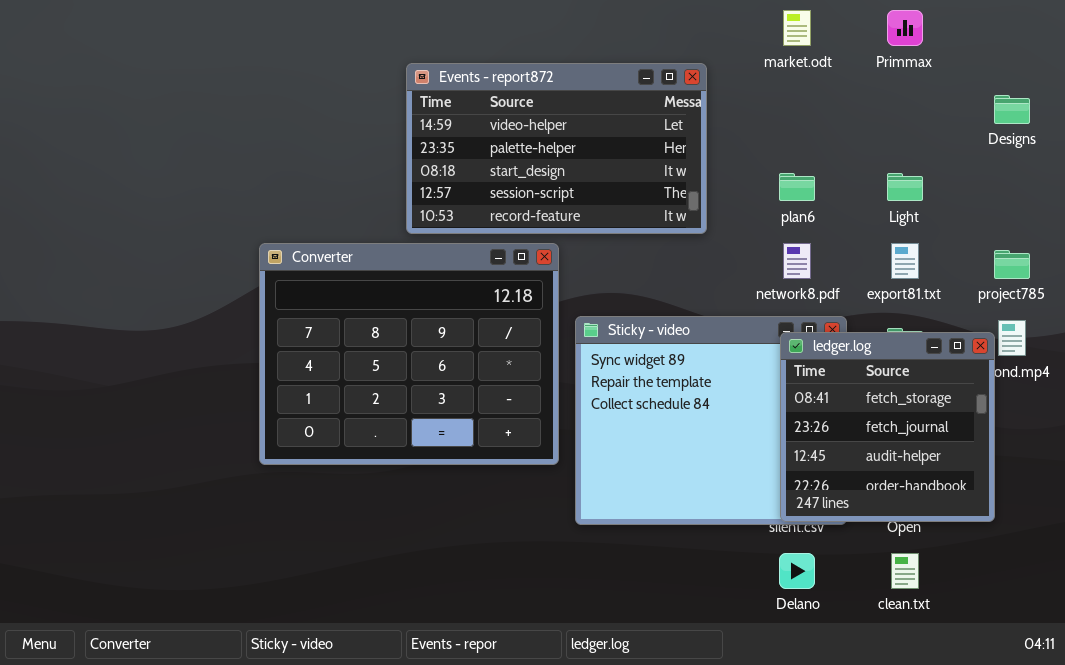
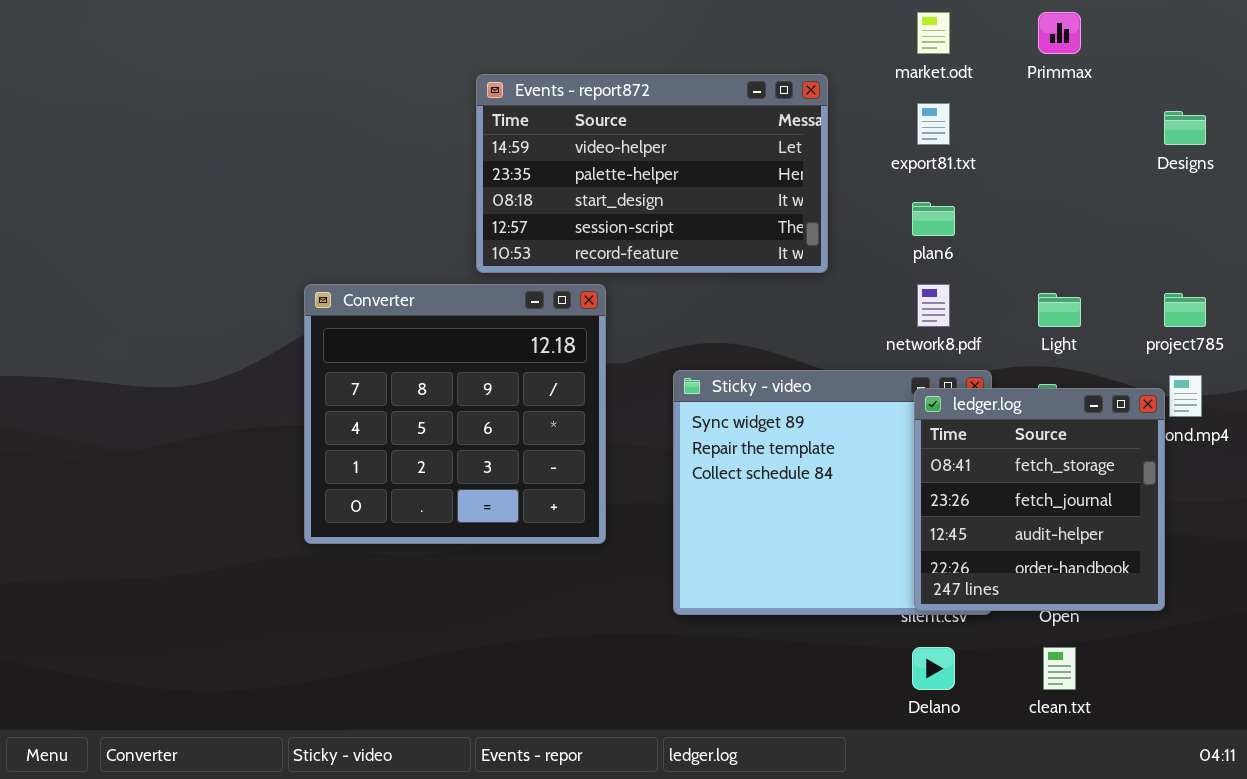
Light: [887,173,923,201] -> [1038,293,1081,327], moved
Converter: [259,243,559,465] -> [304,284,606,544], resized
export81.txt: [891,243,919,279] -> [917,103,950,145], moved

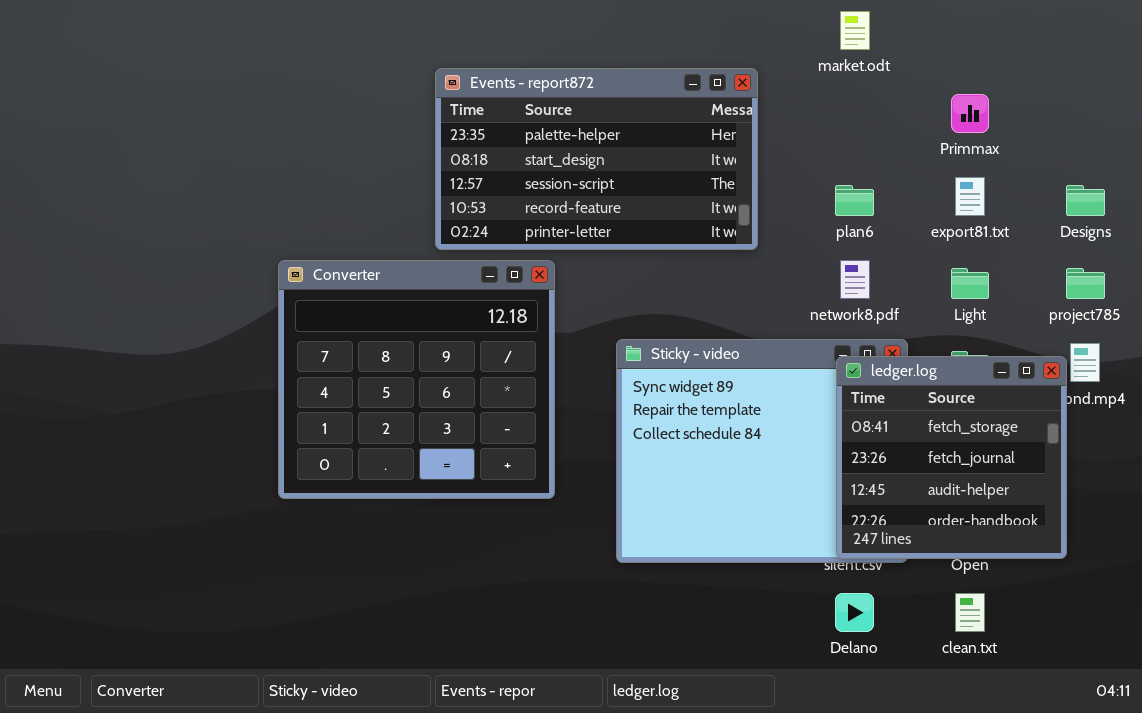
Primmax: [1038,12,1081,54] -> [951,94,989,133], moved
Events - report872: [476,74,828,273] -> [435,68,758,250], scrolled down 1 row
export81.txt: [917,103,950,145] -> [955,177,985,216], moved
Designs: [1164,111,1206,145] -> [1066,185,1105,216], moved

